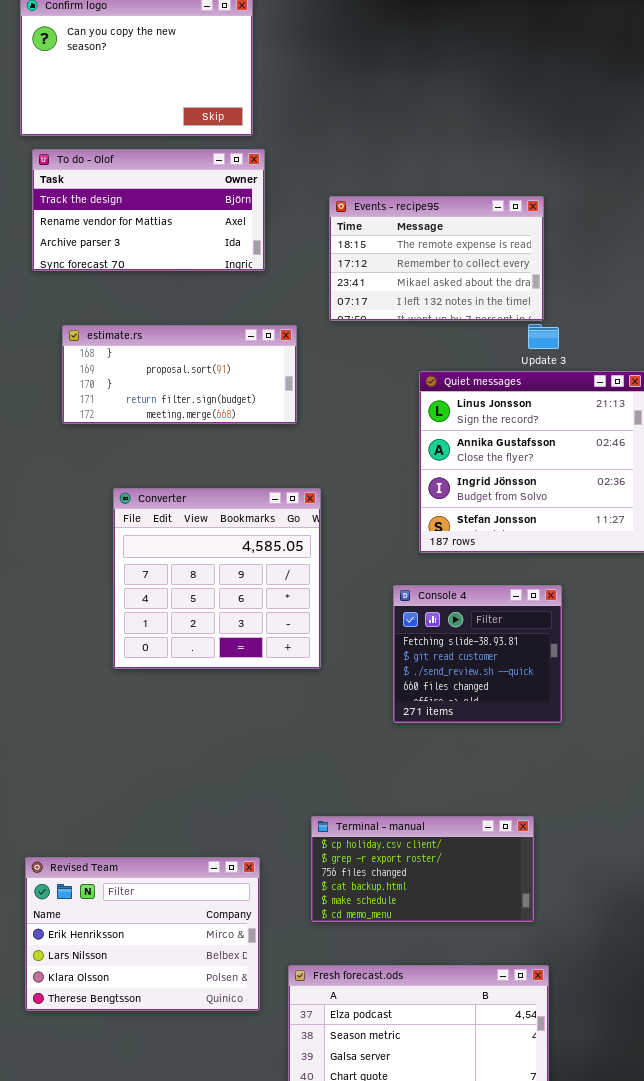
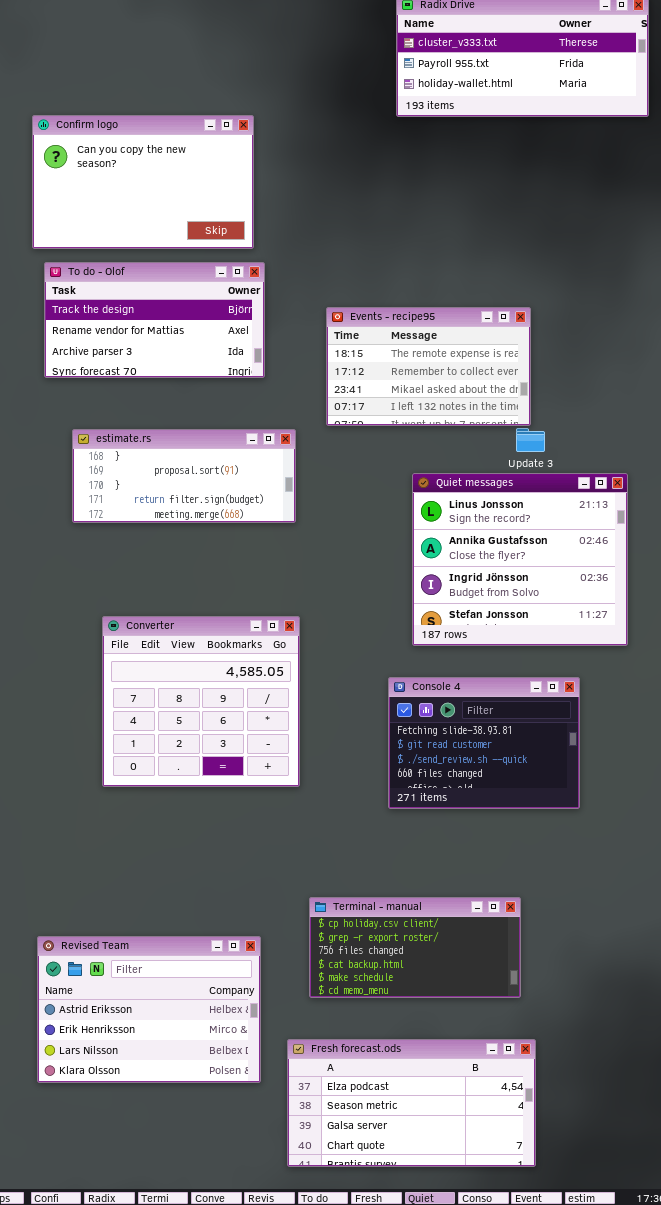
Converter: [113,488,321,669] -> [102,616,300,787], moved
Console 4: [393,585,562,723] -> [388,677,580,809], resized
Revised Team: [25,857,260,1011] -> [37,936,261,1083], scrolled up 1 row

